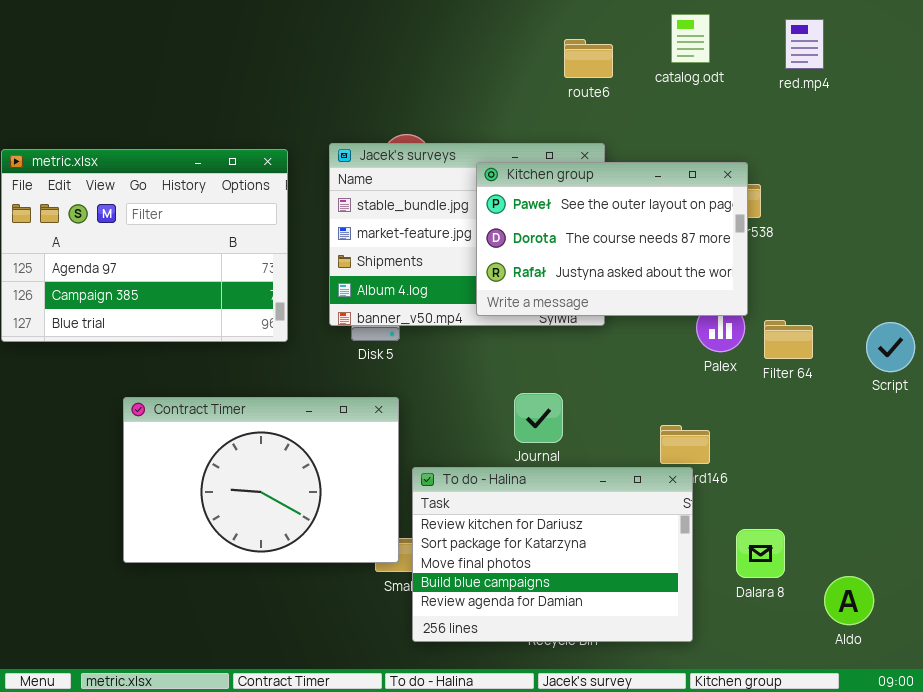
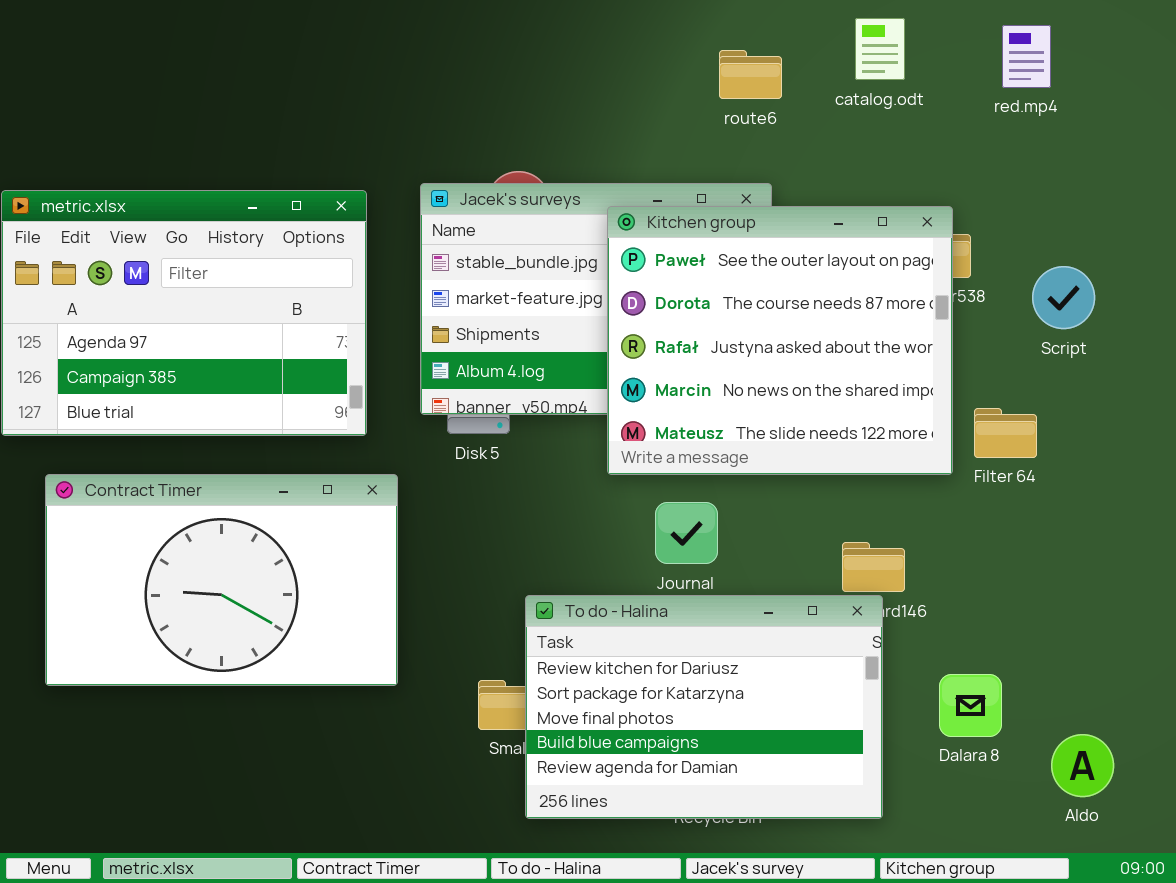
Kitchen group: [476,162,748,316] -> [607,206,953,475], resized
Script: [866,322,915,372] -> [1032,266,1095,329], moved
Contract Timer: [123,397,399,563] -> [45,474,398,686], moved

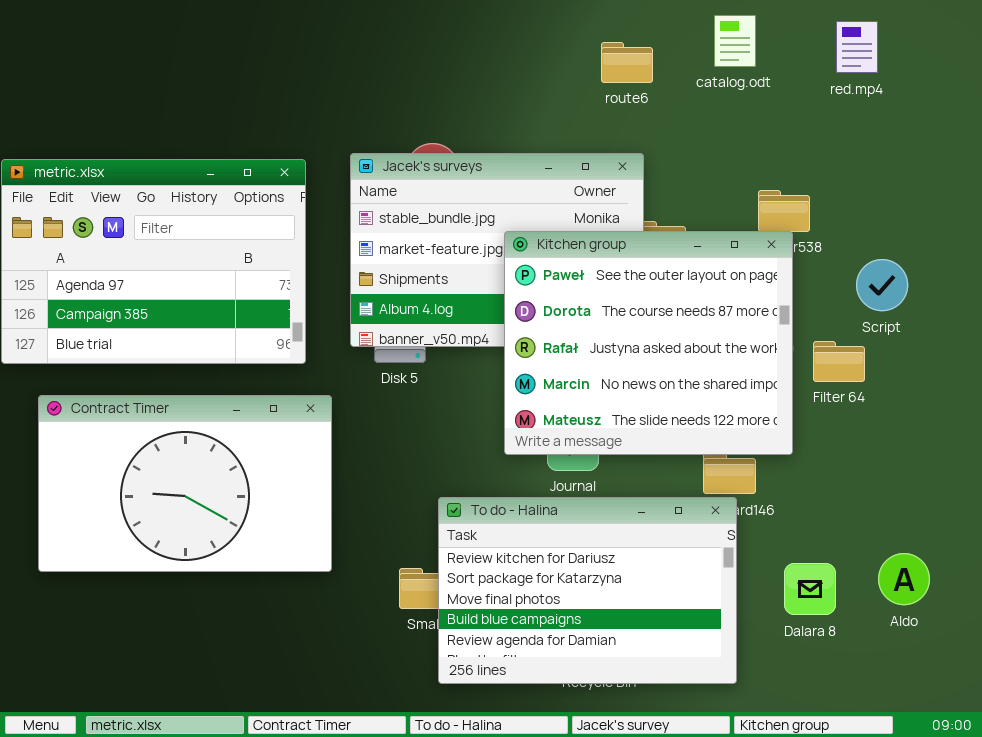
Kitchen group: [607,206,953,475] -> [504,231,793,455], moved
Script: [1032,266,1095,329] -> [856,259,908,311], moved
Aldo: [1051,734,1114,797] -> [878,553,930,605], moved

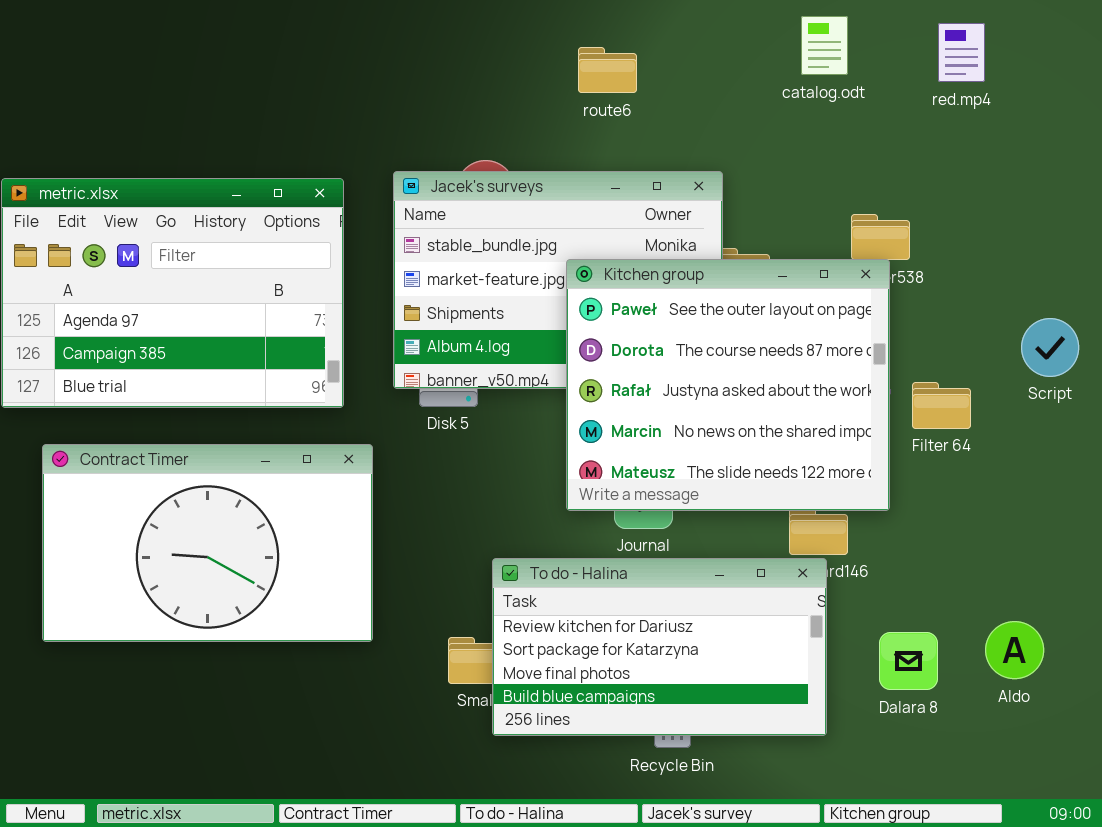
route6: [601,42,653,83] -> [578,47,637,93], moved
Script: [856,259,908,311] -> [1021,318,1079,377], moved
To do - Halina: [438,497,737,684] -> [492,558,827,736], resized

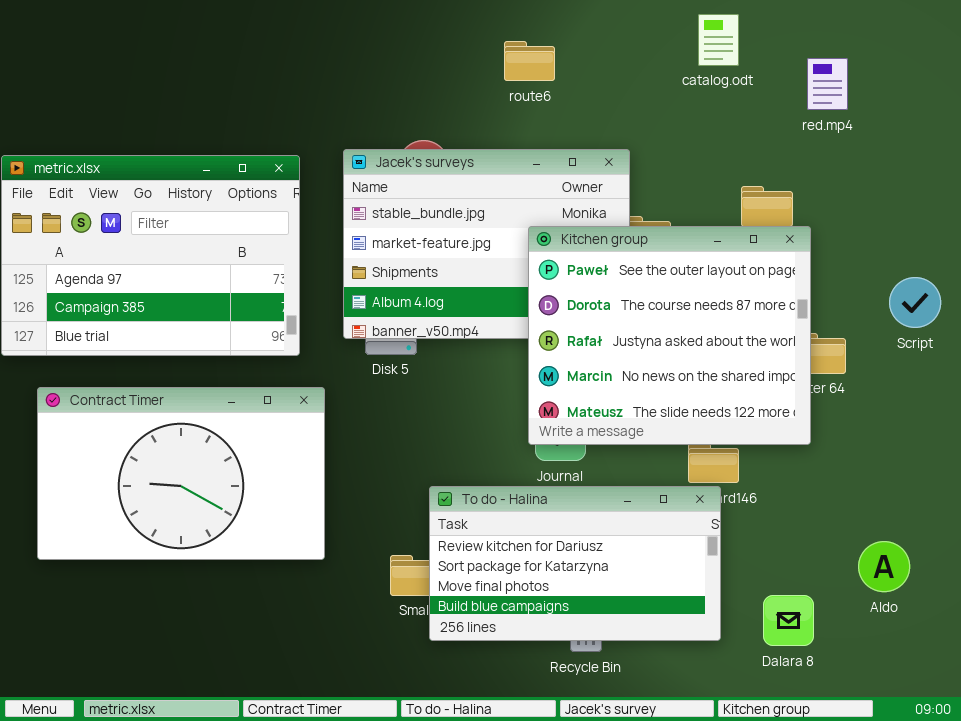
red.mp4: [938,23,985,82] -> [807,58,848,110], moved
Kitchen group: [566,259,890,511] -> [528,226,811,445], moved
Dalara 8: [879,632,938,690] -> [763,595,814,646], moved

